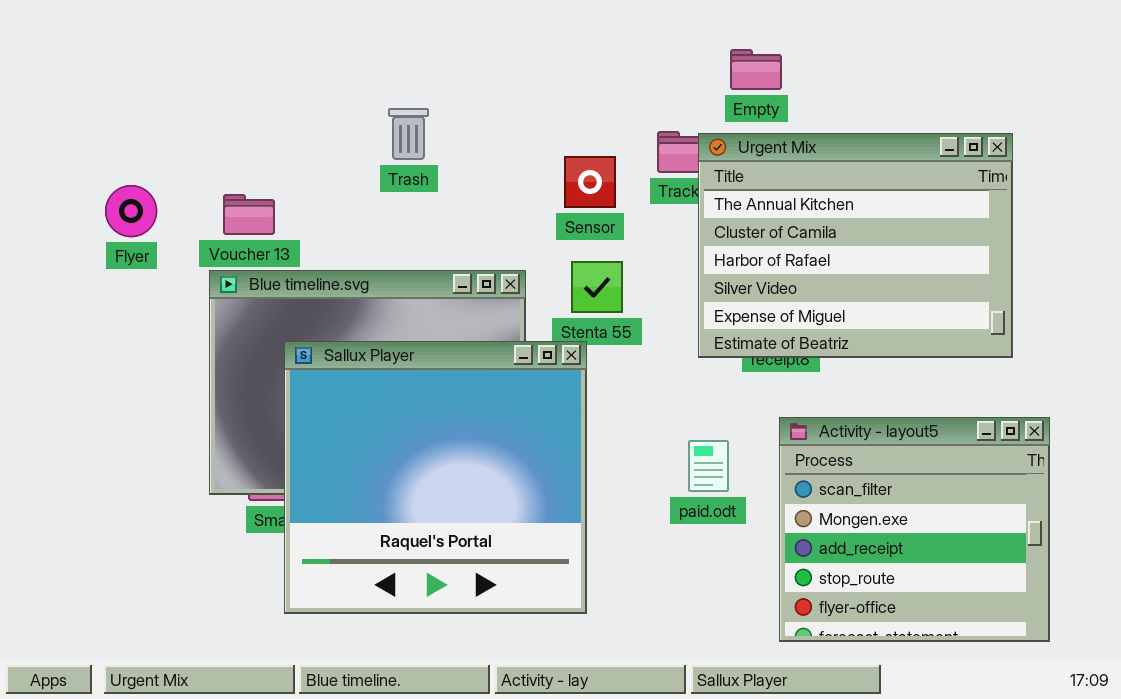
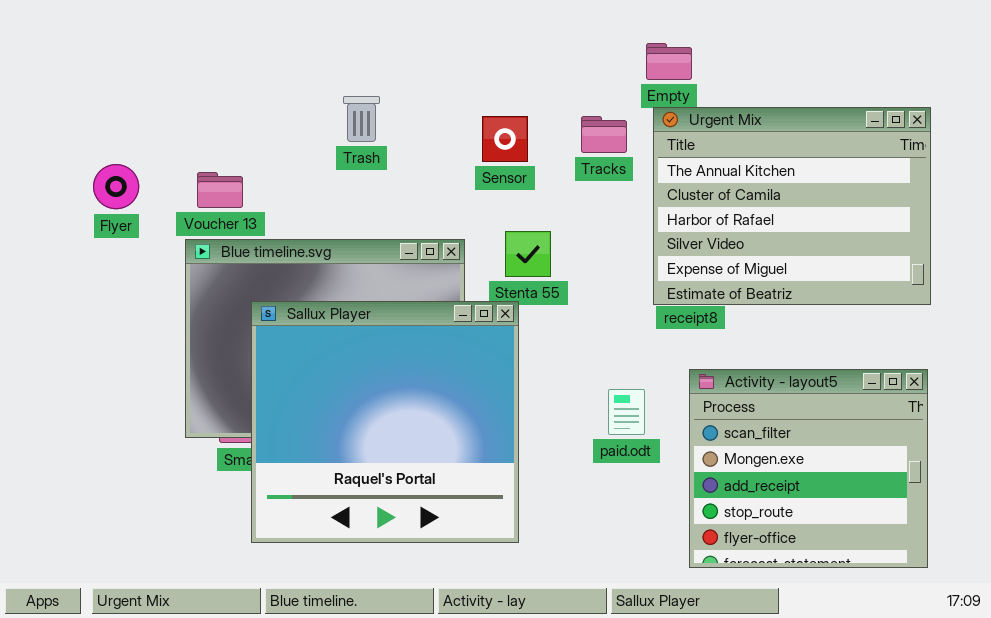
Urgent Mix: [698,133,1013,358] -> [653,107,931,305], moved
Sensor: [564,156,616,208] -> [482,116,528,162], moved

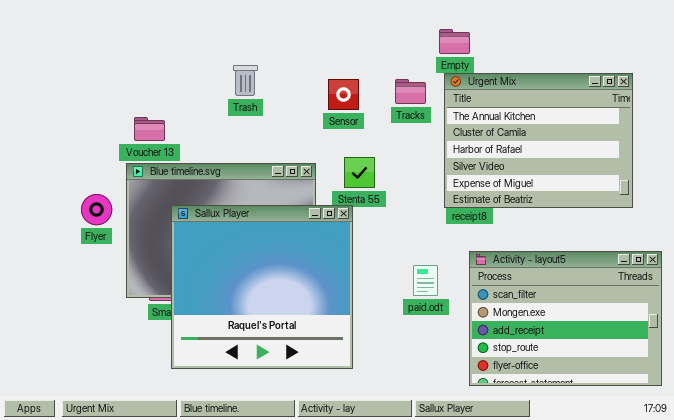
Flyer: [93,164,139,209] -> [81,194,112,225], moved
Activity - layout5: [689,369,928,568] -> [469,251,662,386], resized

